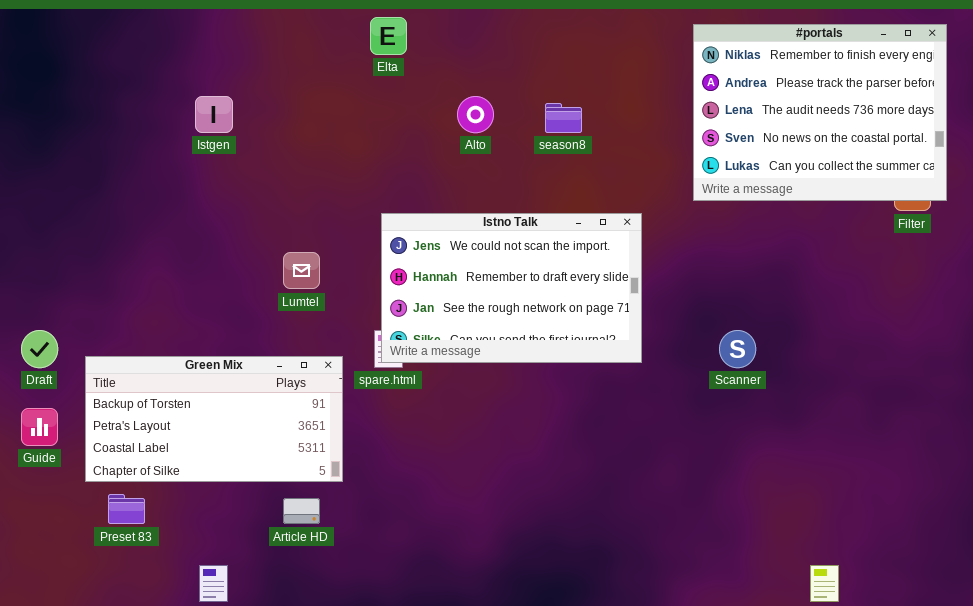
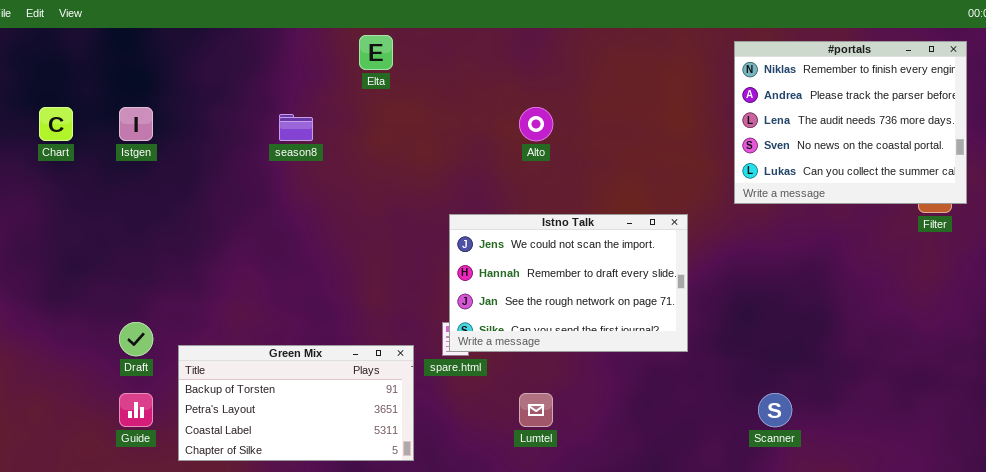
Elta: [370,17,407,55] -> [359,35,393,70], moved
Istgen: [195,96,233,133] -> [119,107,153,141], moved
season8: [545,103,582,133] -> [279,114,313,141], moved
Lumtel: [283,252,320,289] -> [519,393,553,427], moved
Scanner: [719,330,756,368] -> [758,393,792,427], moved

